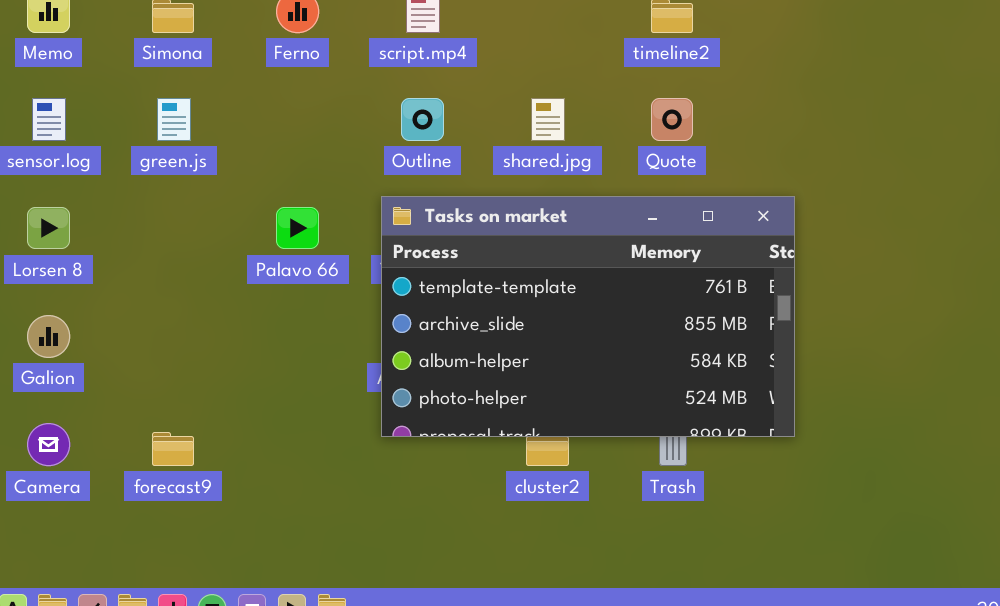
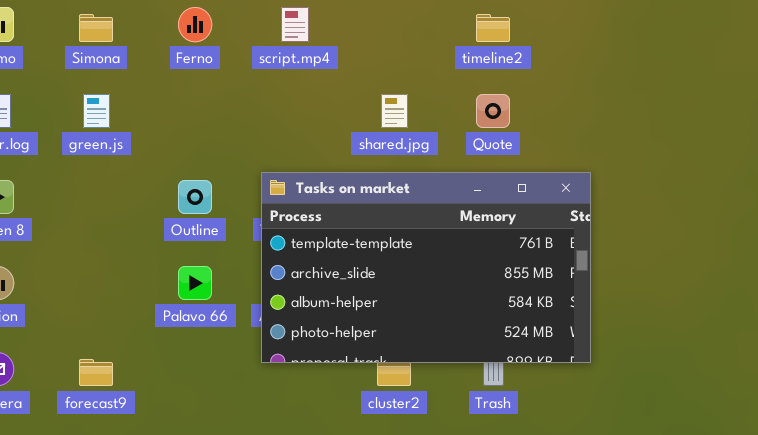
Outline: [401,98,444,141] -> [178,180,212,214], moved
Palavo 66: [276,207,319,249] -> [178,266,212,300], moved

